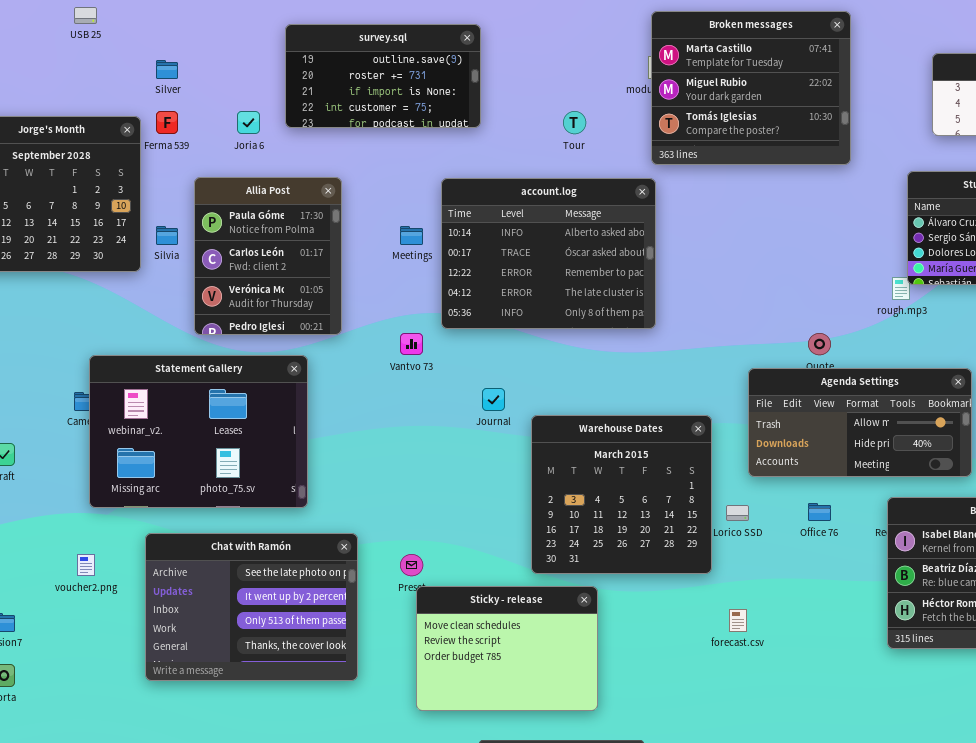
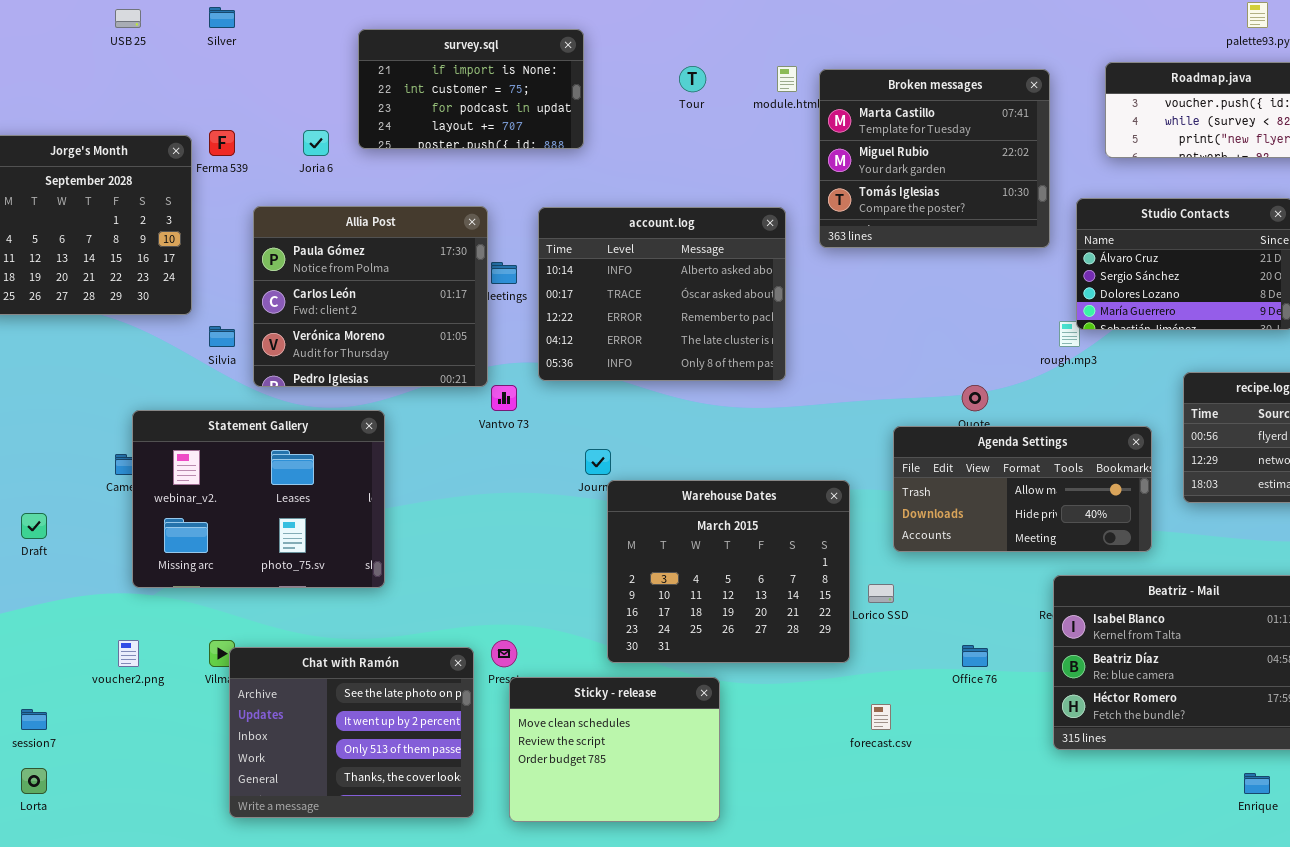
Broken messages: [651,11,851,165] -> [819,69,1050,248], moved
survey.sql: [285,24,481,128] -> [358,29,584,149], scrolled down 2 rows
Silver: [156,60,178,79] -> [209,7,235,28], moved
Tour: [563,111,586,134] -> [679,66,706,92], moved
Allia Post: [194,177,342,335] -> [253,206,488,387], resized
Silvia: [156,226,178,245] -> [209,326,235,347], moved
Warehouse Dates: [531,415,712,574] -> [607,480,850,663], resized
Office 76: [808,503,831,521] -> [962,645,988,667], moved
Chat with Ramón: [145,533,358,681] -> [229,647,474,818], moved

